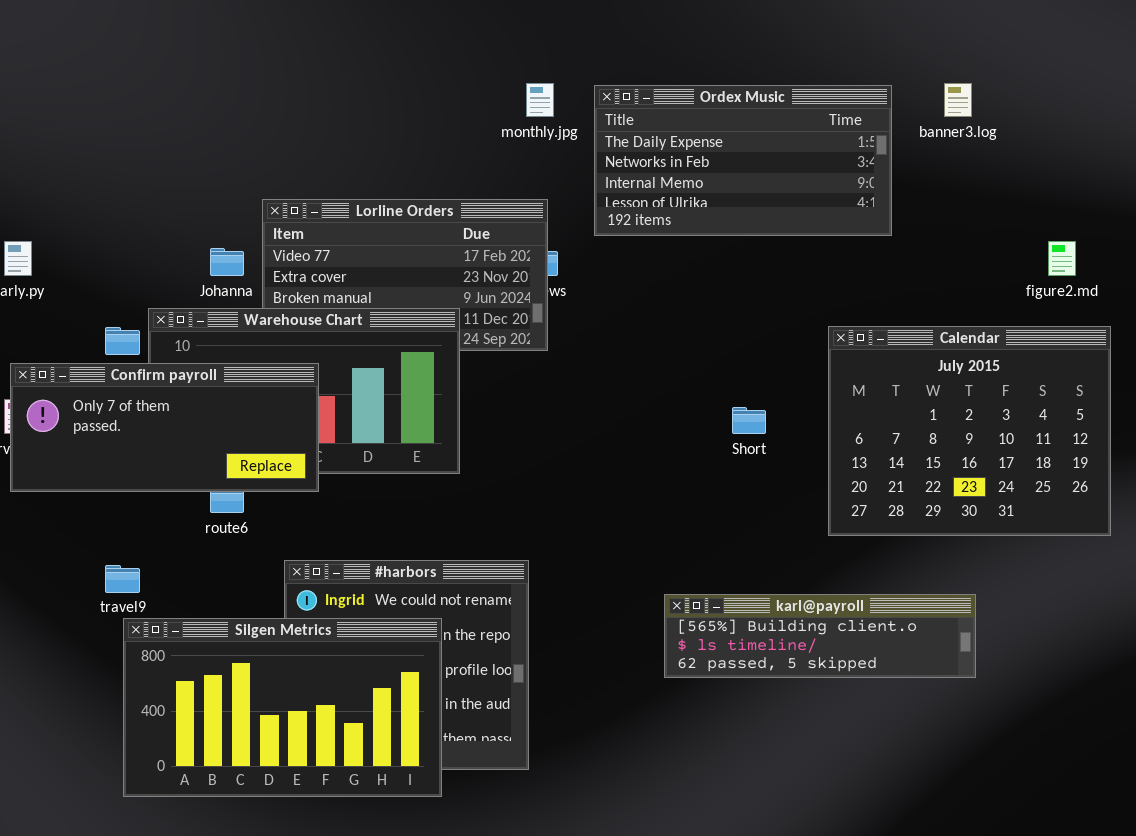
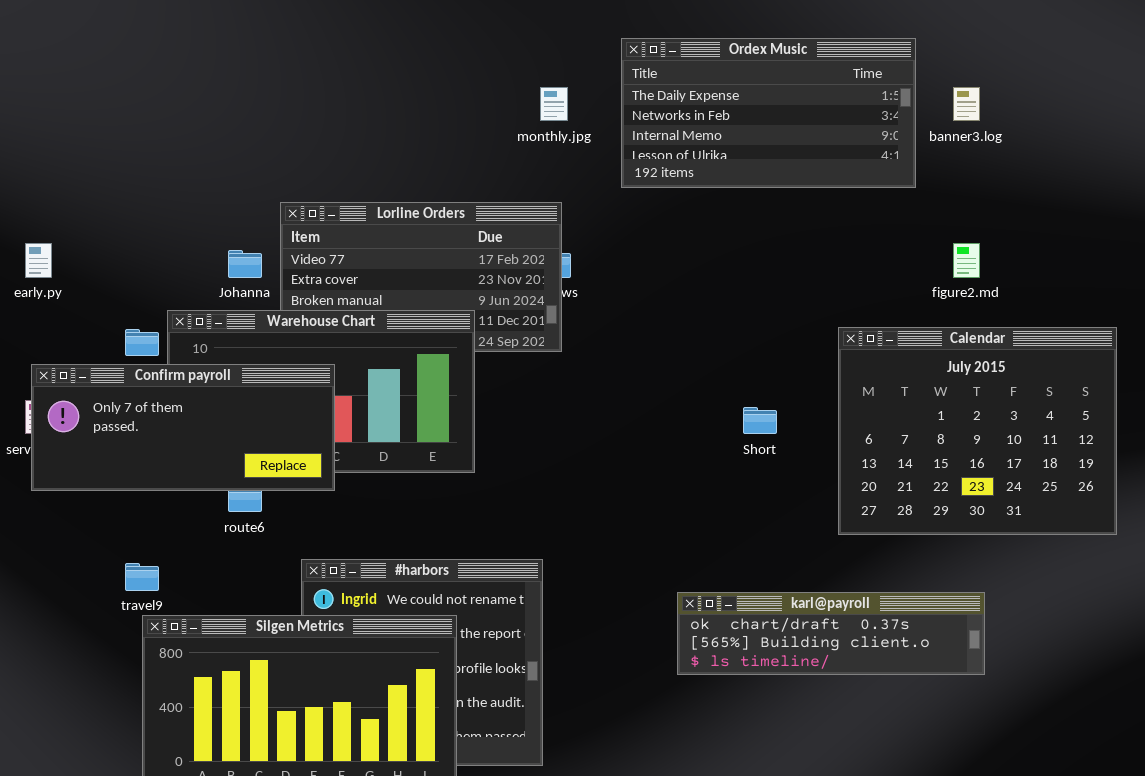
Ordex Music: [594,85,892,236] -> [621,38,916,188], moved
figure2.md: [1048,241,1076,276] -> [953,243,980,278], moved
karl@payroll: [664,594,976,678] -> [677,592,985,675], scrolled up 1 row

